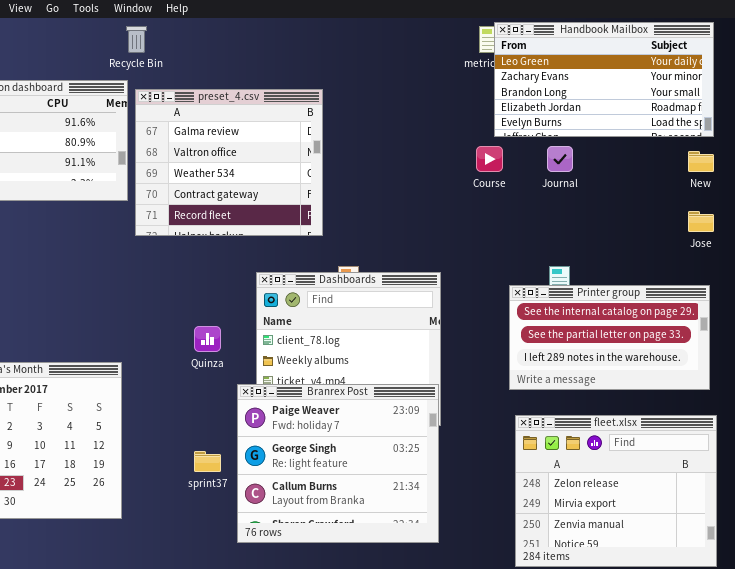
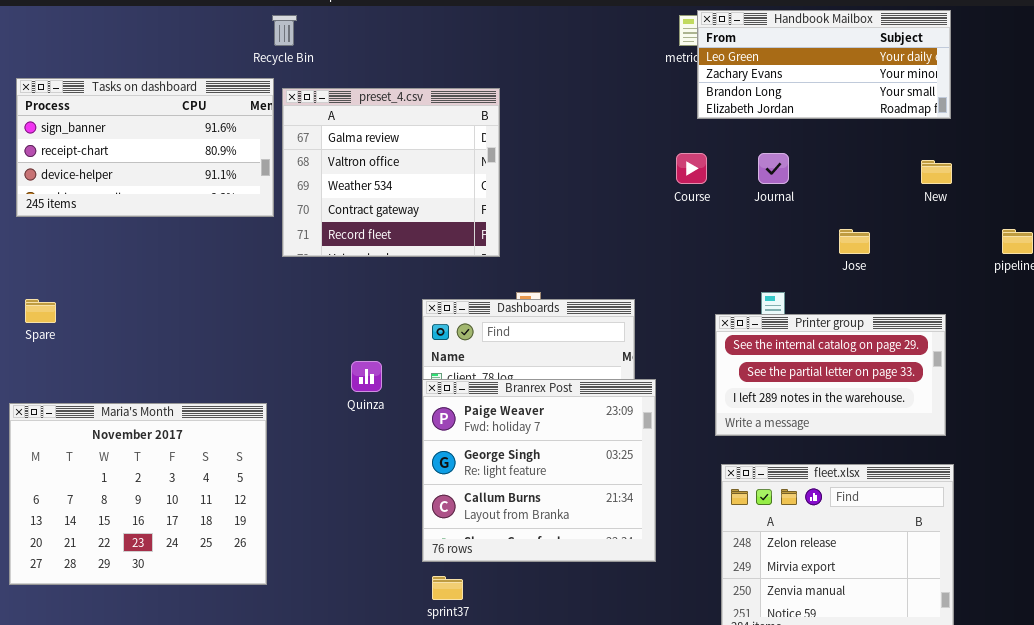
Handbook Mailbox: [494,22,714,137] -> [697,10,951,119], resized
Jose: [688,211,714,232] -> [839,229,870,254], moved
Branrex Post: [237,384,439,543] -> [422,379,656,562], moved
sprint37: [194,451,221,472] -> [432,576,463,600], moved

